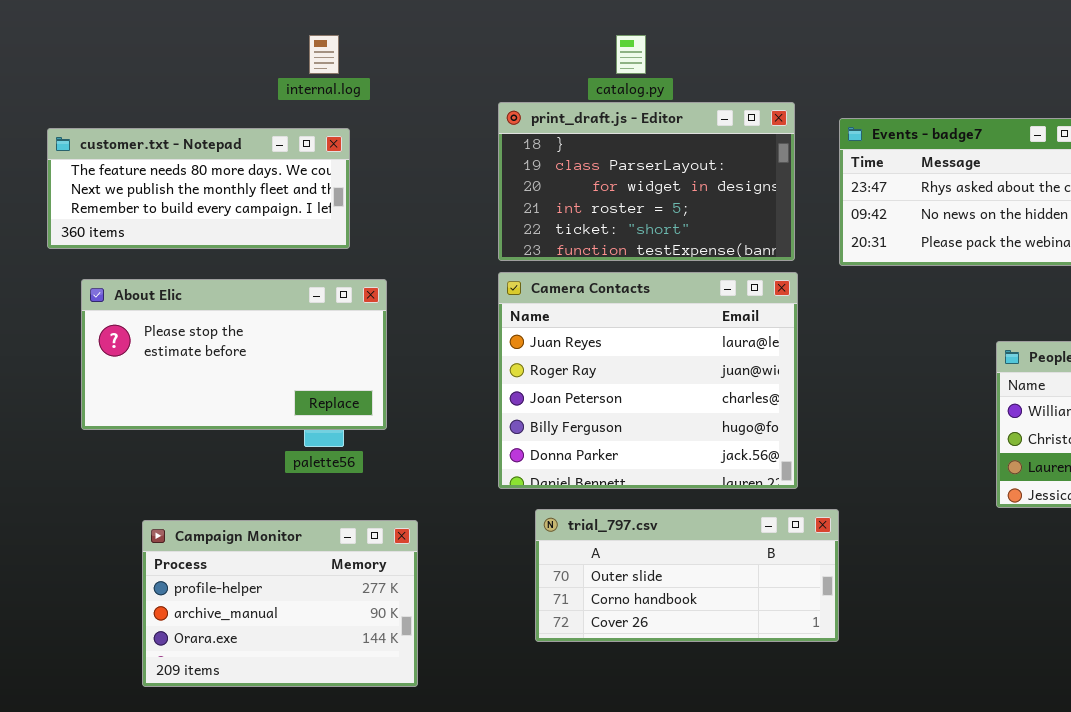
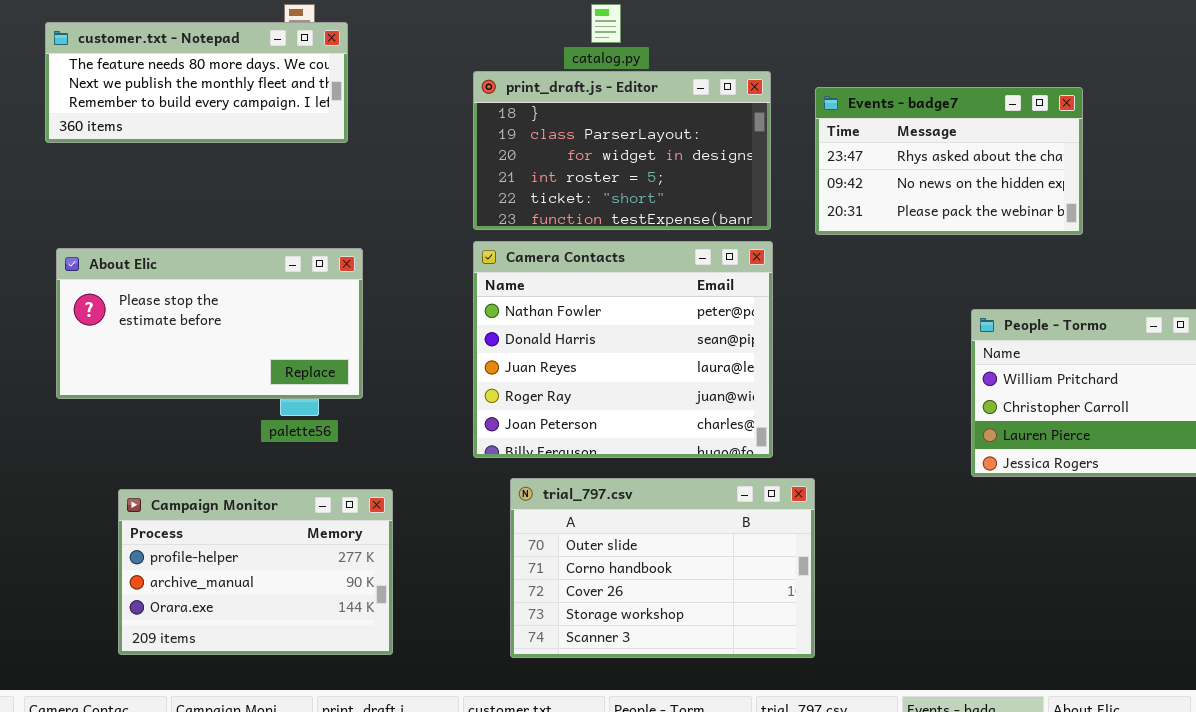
customer.txt - Notepad: [47,128,350,249] -> [45,22,348,143], moved
Camera Contacts: [498,272,798,489] -> [473,241,773,458], scrolled up 2 rows
trial_797.csv: [535,509,839,642] -> [510,478,815,658], resized

